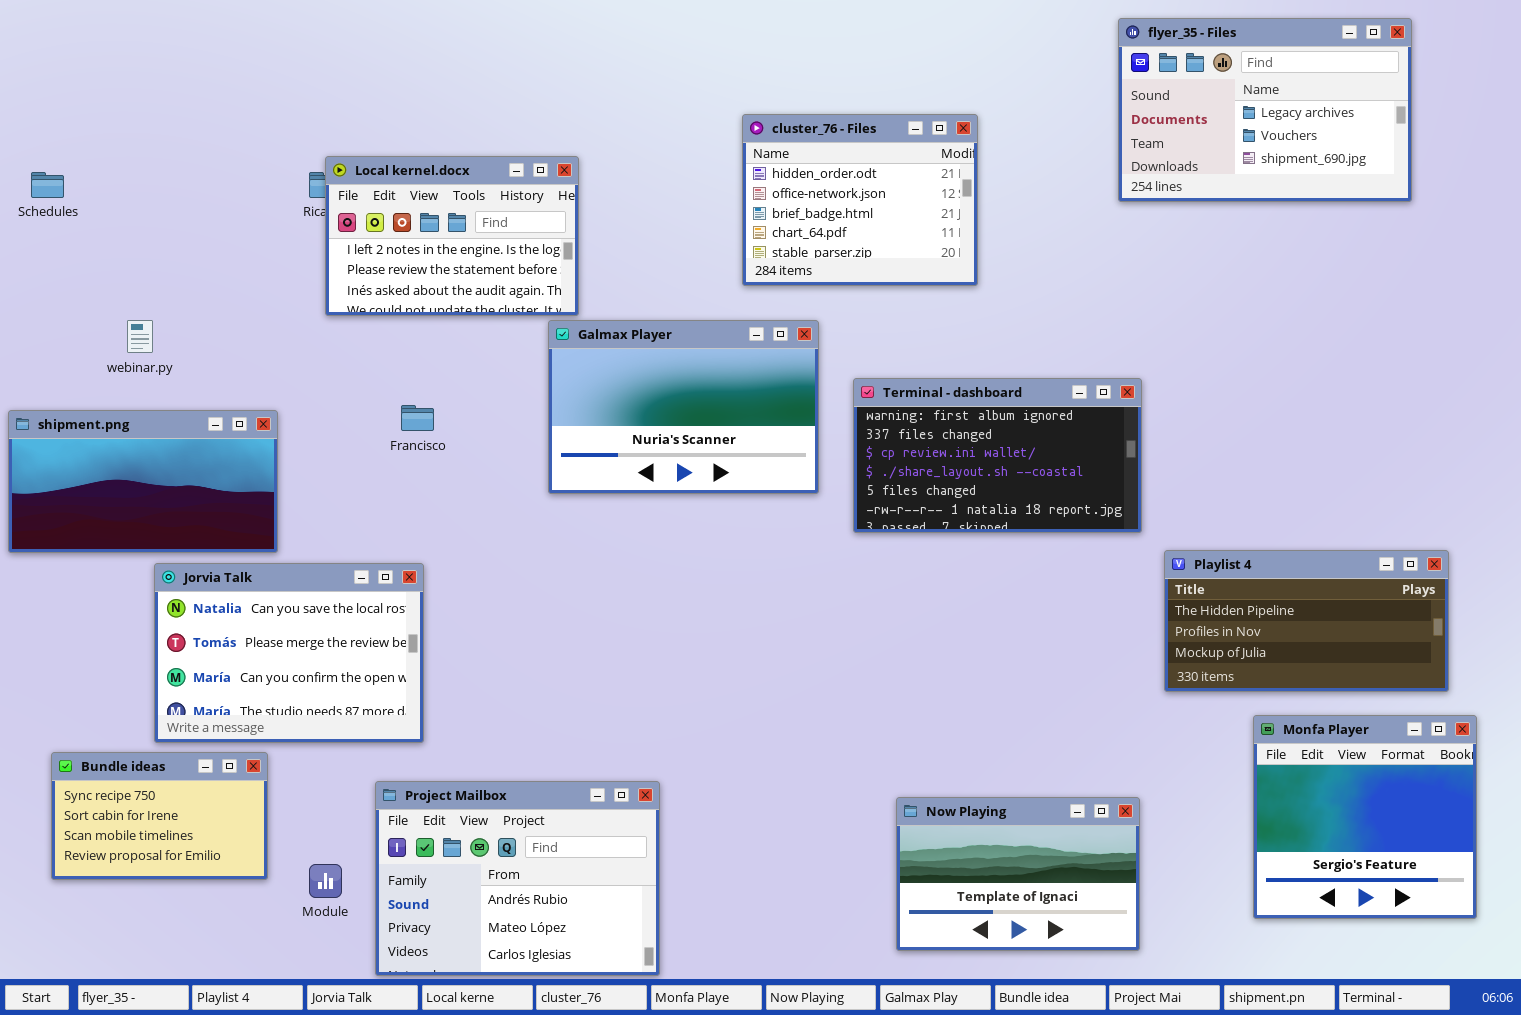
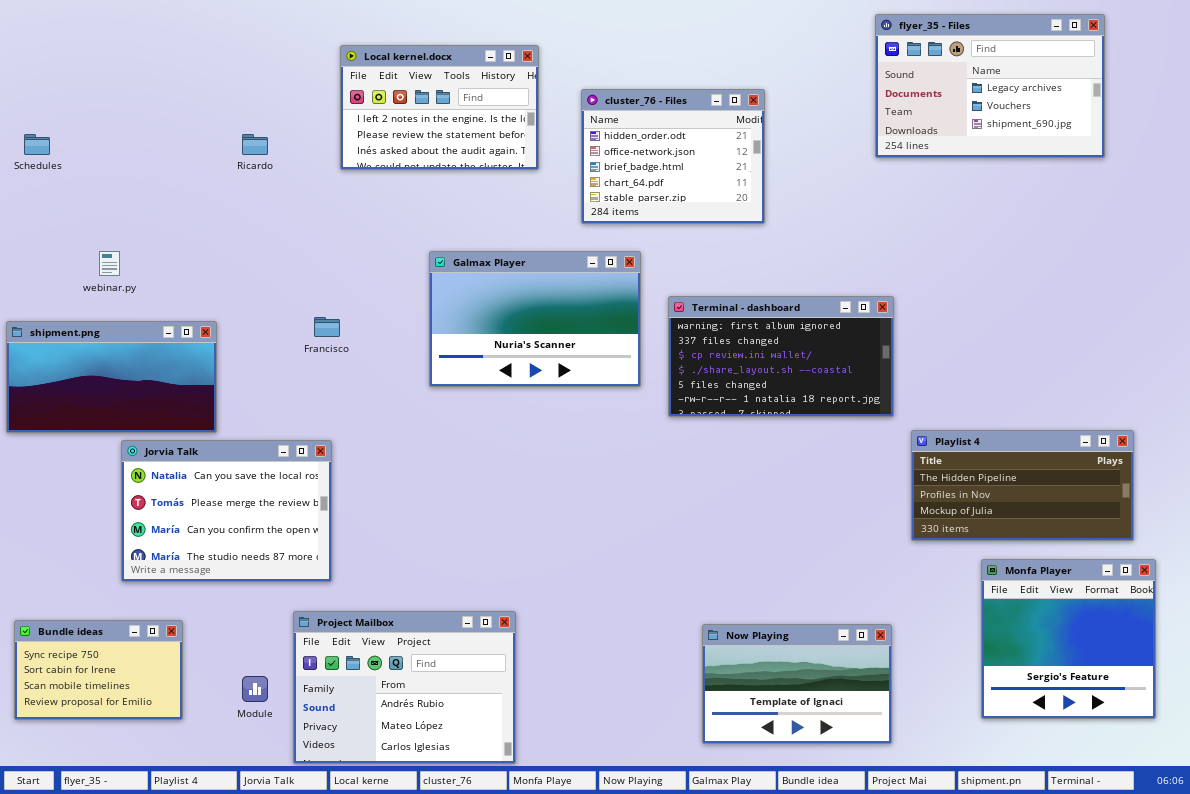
Local kernel.docx: [325,156,579,316] -> [340,45,539,170], moved
Bundle ideas: [51,752,268,880] -> [14,620,183,720], moved

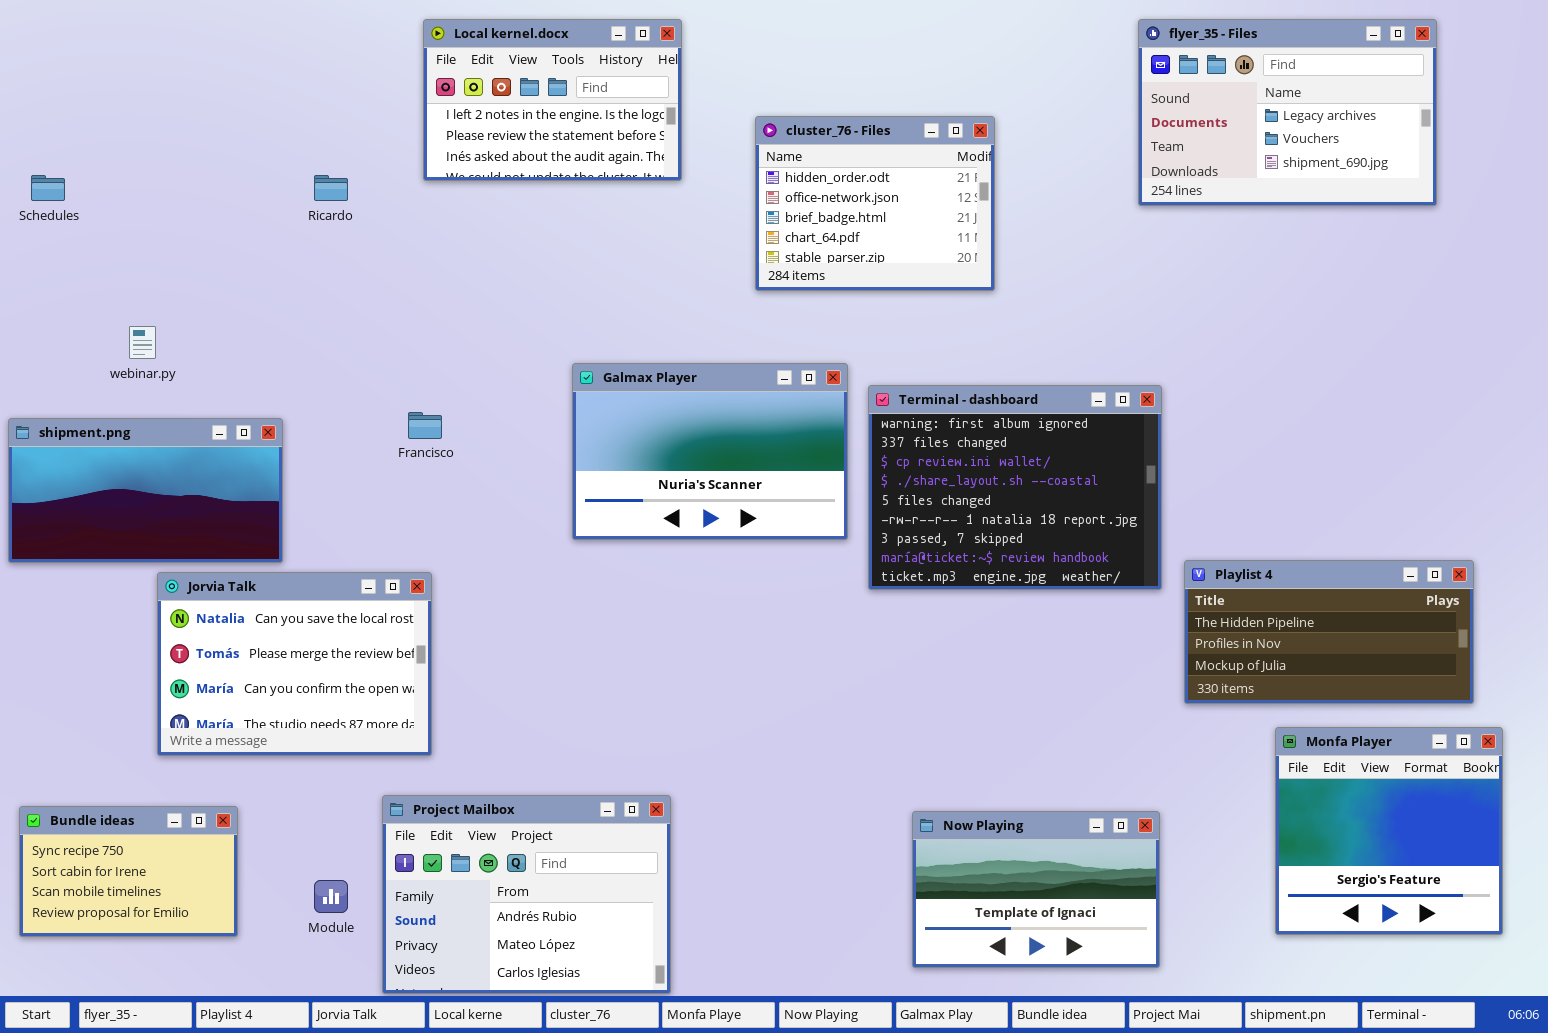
Local kernel.docx: [340,45,539,170] -> [423,19,682,181], moved
Galmax Player: [429,251,641,387] -> [572,363,848,540], moved
Terminal - dashboard: [668,296,894,417] -> [868,385,1162,590], resized

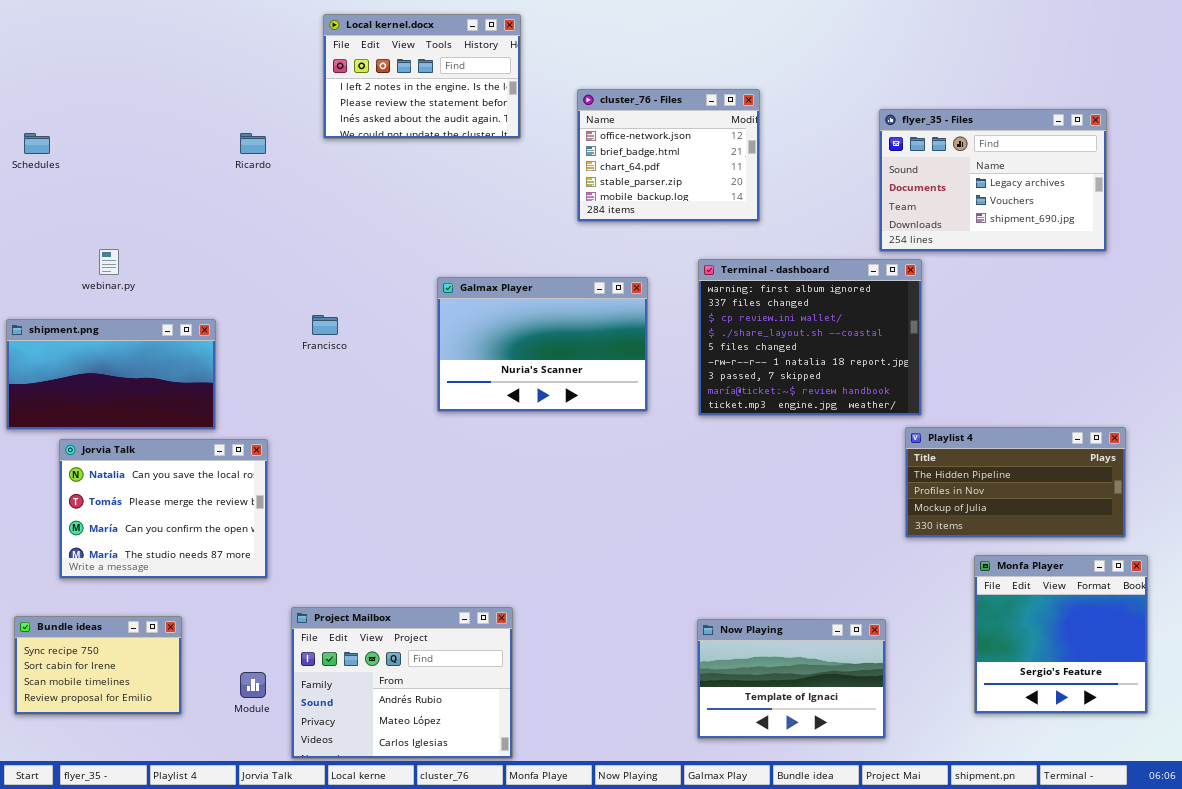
flyer_35 - Files: [1138,19,1437,206] -> [879,109,1107,252], moved
cluster_76 - Files: [755,116,995,291] -> [577,89,760,222], scrolled down 1 row
Terminal - dashboard: [868,385,1162,590] -> [698,259,922,416], moved
Jorvia Talk: [157,572,432,756] -> [59,439,268,579], moved

